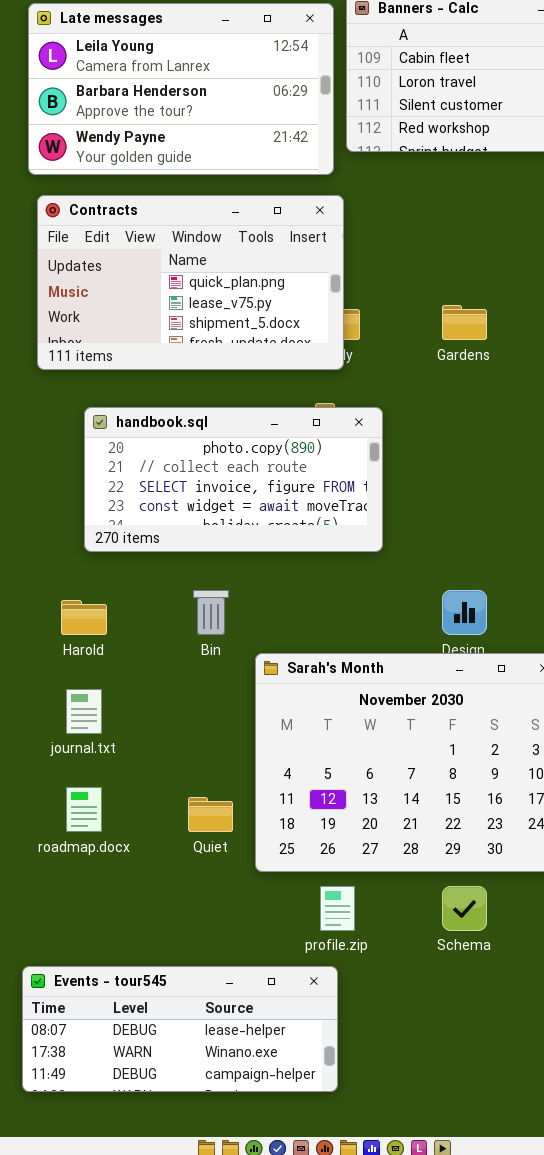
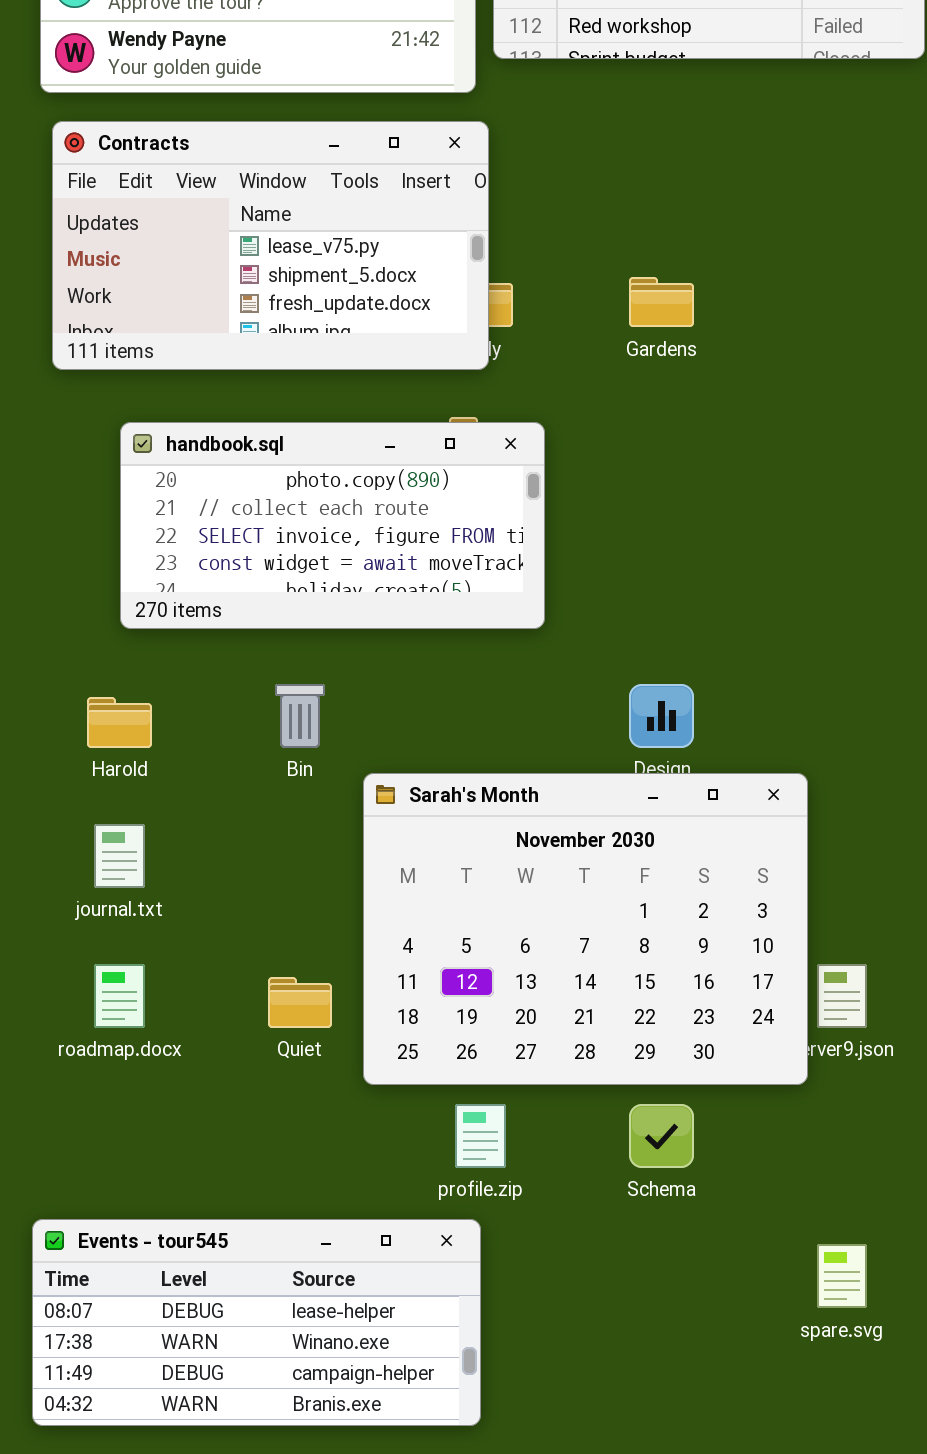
Contracts: [37,195,344,370] -> [52,121,489,370], scrolled down 1 row
Events - tour545: [22,966,338,1092] -> [32,1219,481,1426], resized

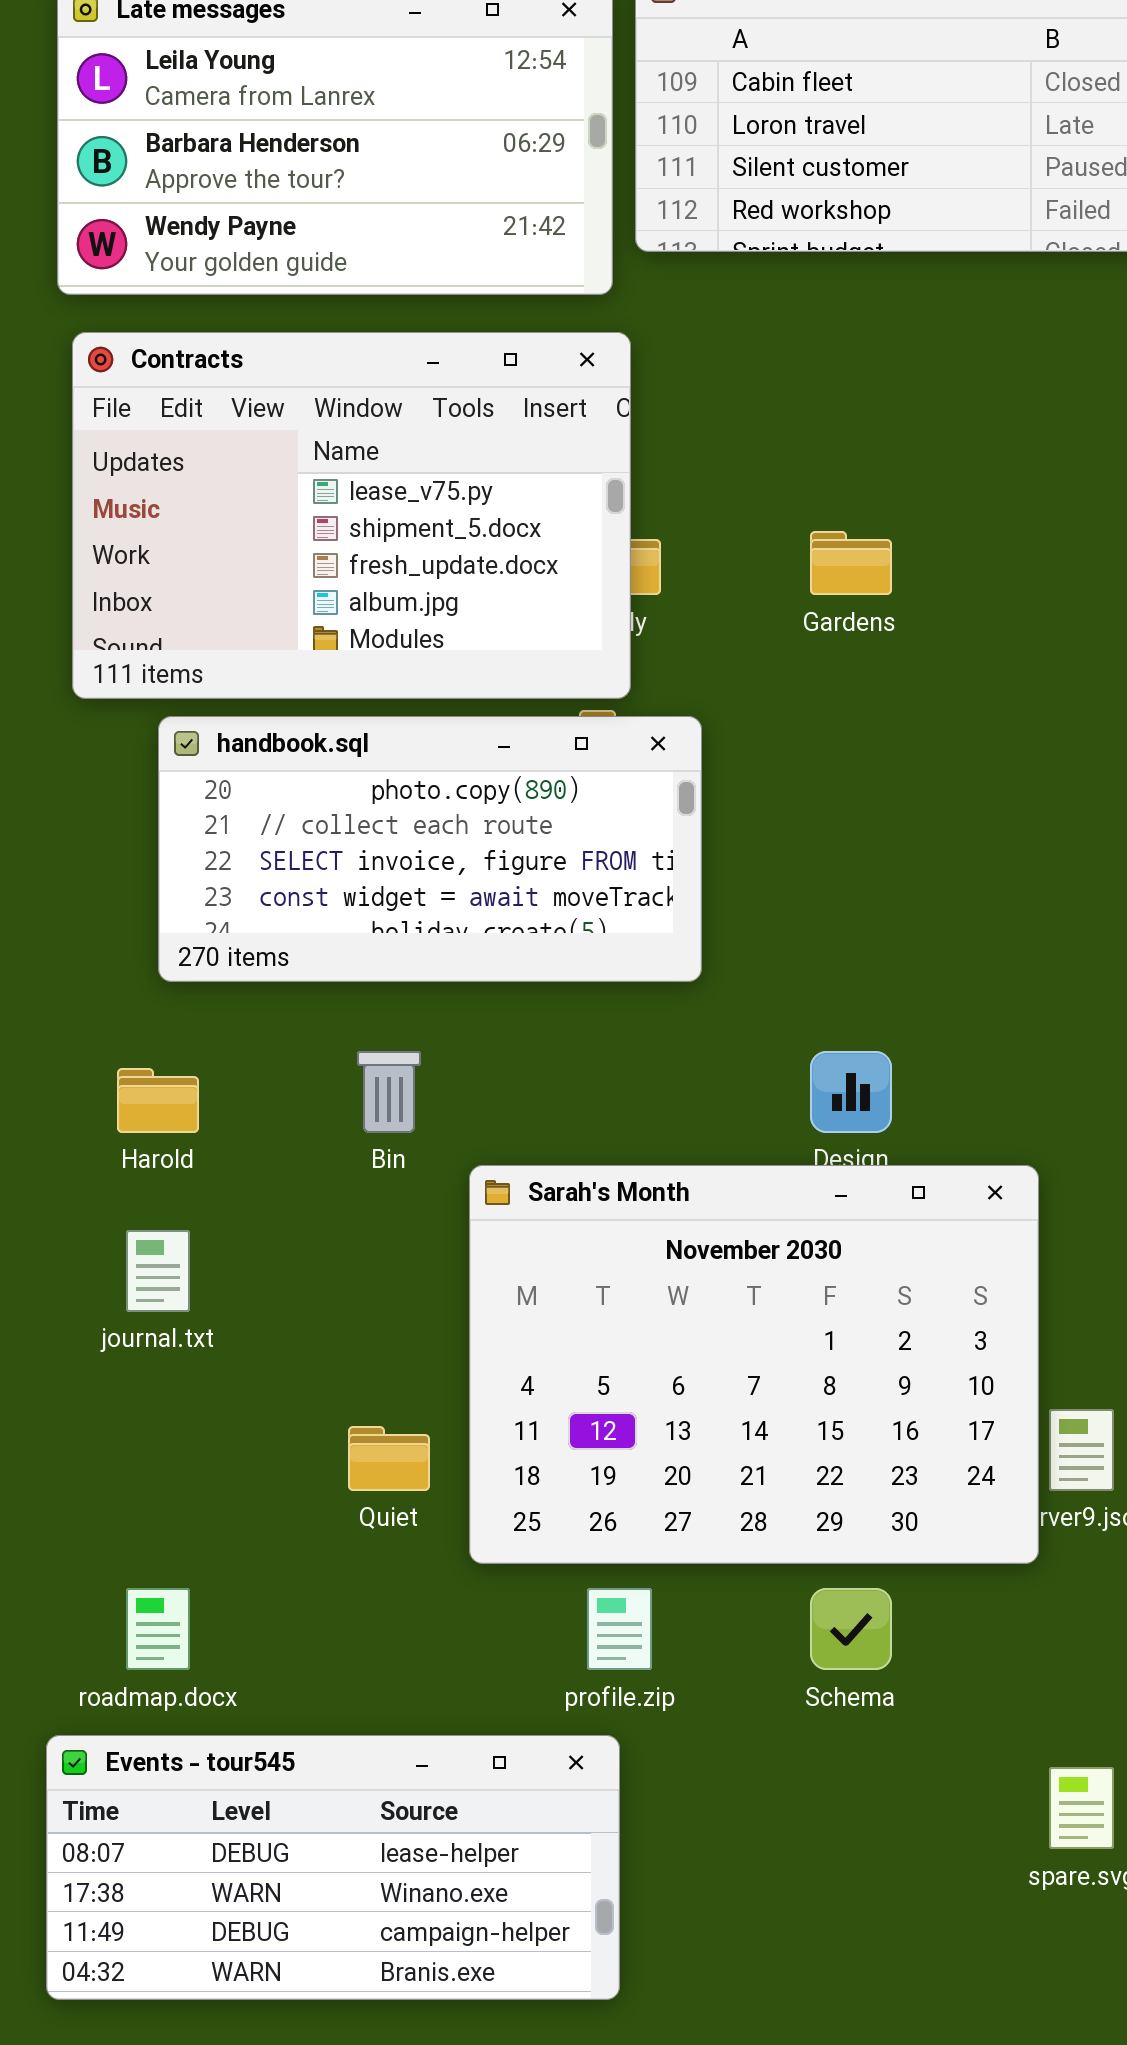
Contracts: [52,121,489,370] -> [72,332,631,699], resized
roadmap.docx: [94,964,145,1028] -> [126,1588,190,1670], moved

